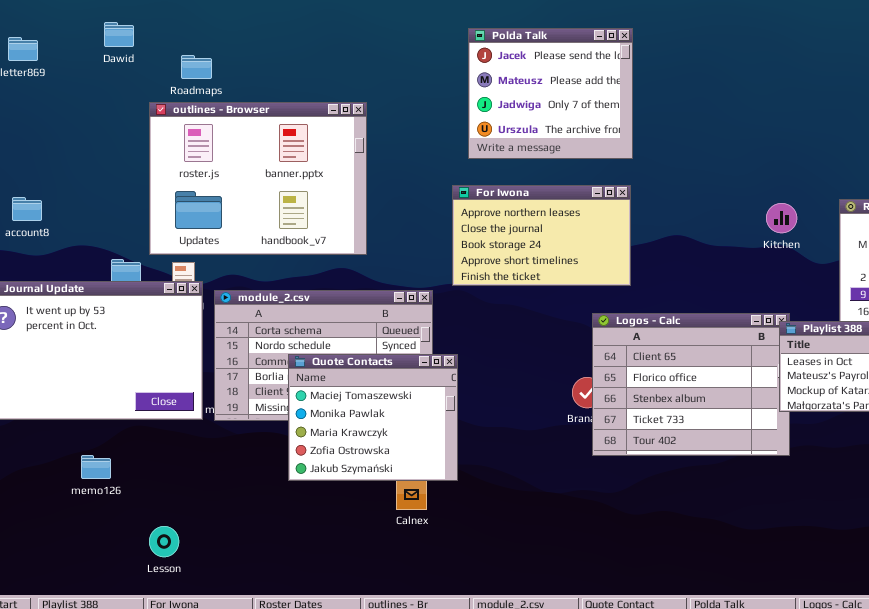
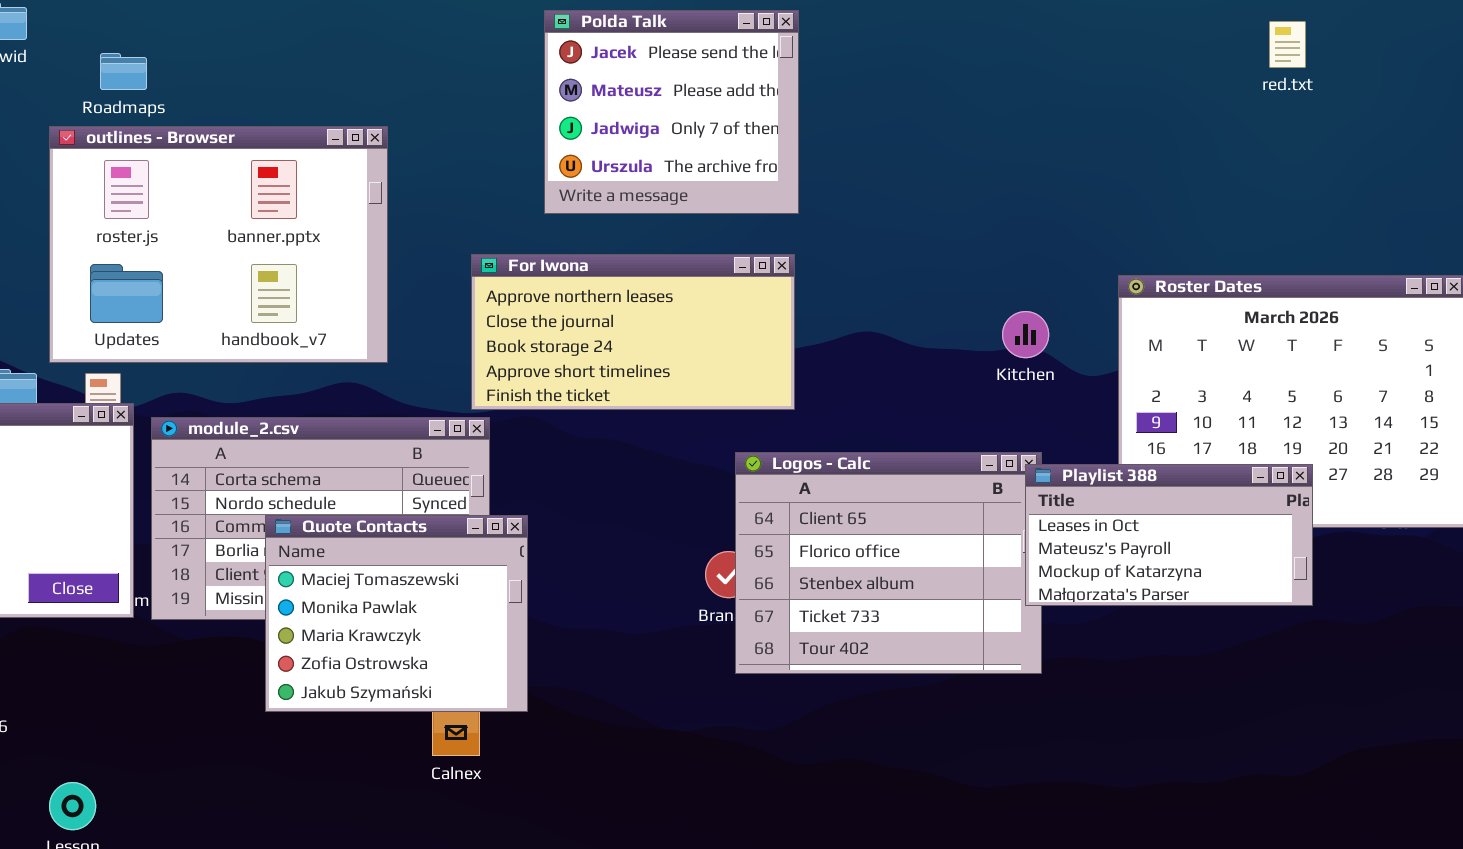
For Iwona: [452,185,631,286] -> [471,254,795,410], resized
Kitchen: [766,203,797,233] -> [1002,311,1049,358], moved

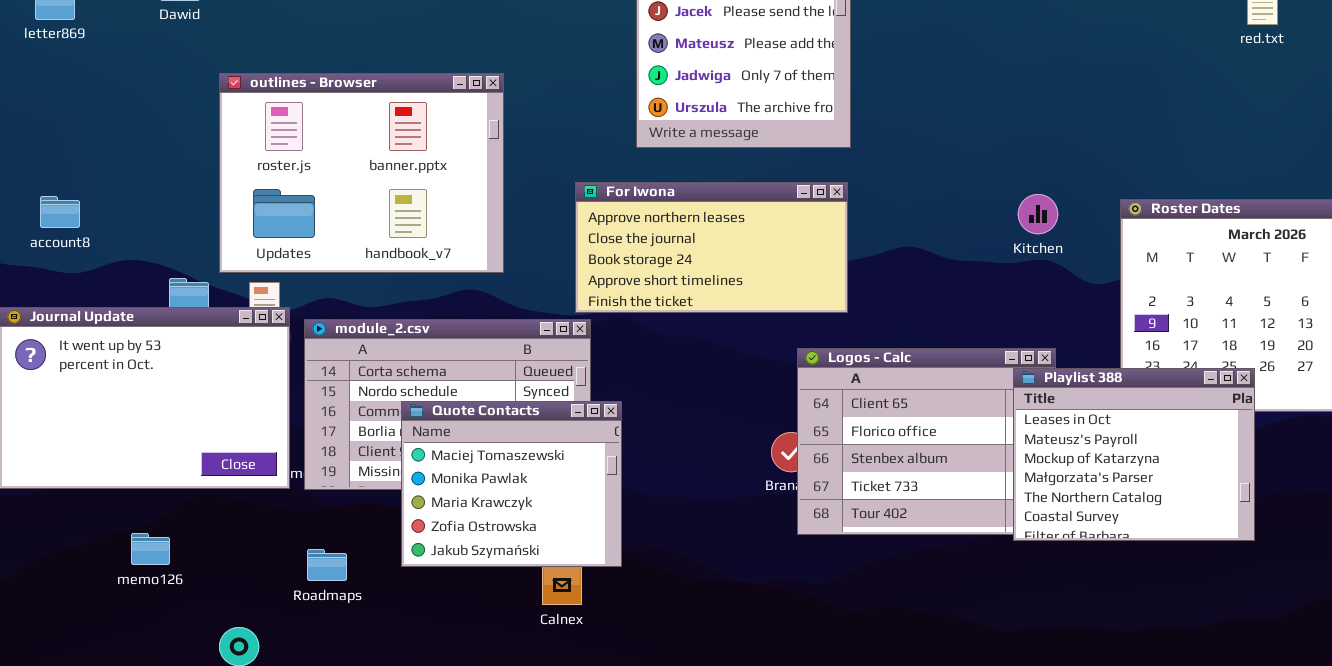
Roadmaps: [100,53,147,90] -> [307,549,347,581], moved
Kitchen: [1002,311,1049,358] -> [1018,194,1058,234], moved
Playlist 388: [1025,464,1313,606] -> [1013,368,1255,541], moved, resized

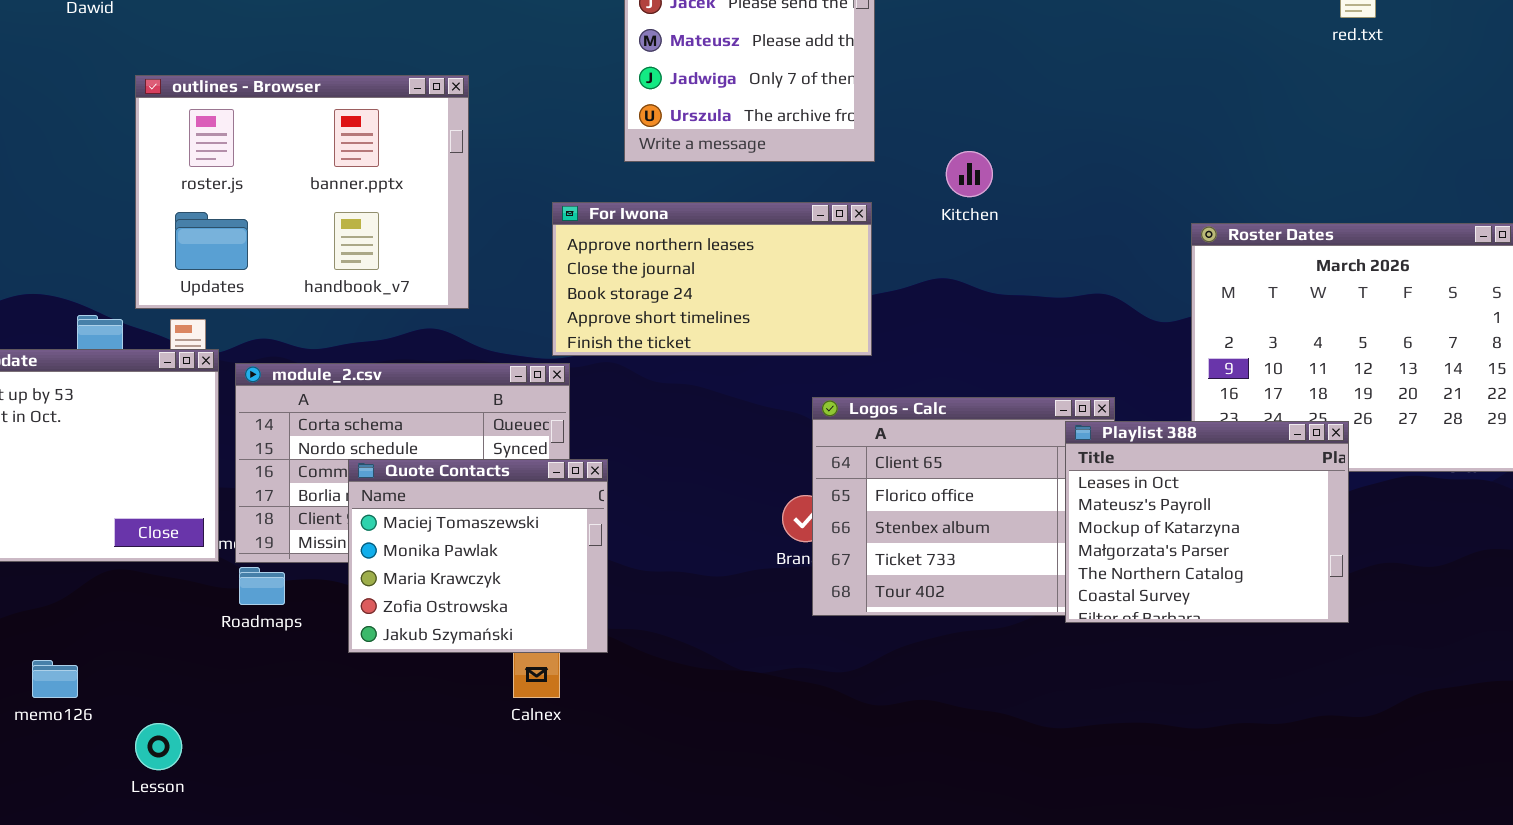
Kitchen: [1018,194,1058,234] -> [946,151,993,197], moved
memo126: [131,533,170,565] -> [32,660,78,698], moved
Roadmaps: [307,549,347,581] -> [239,567,285,605], moved

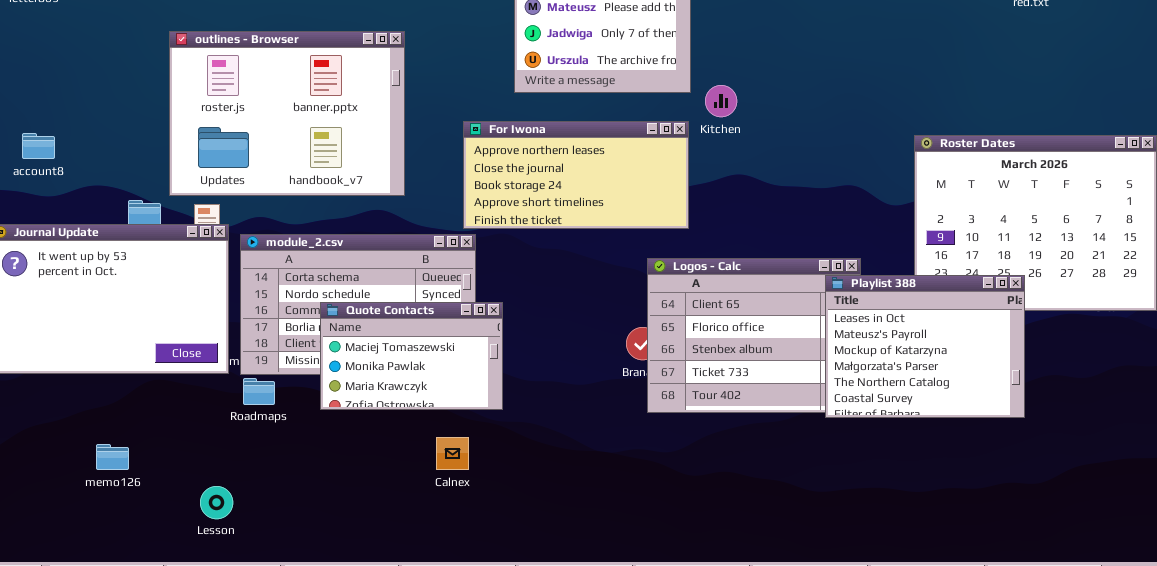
Kitchen: [946,151,993,197] -> [705,85,737,117], moved
Quote Contacts: [348,459,608,653] -> [320,302,503,410], resized
Lesson: [135,723,182,770] -> [200,486,233,519], moved

